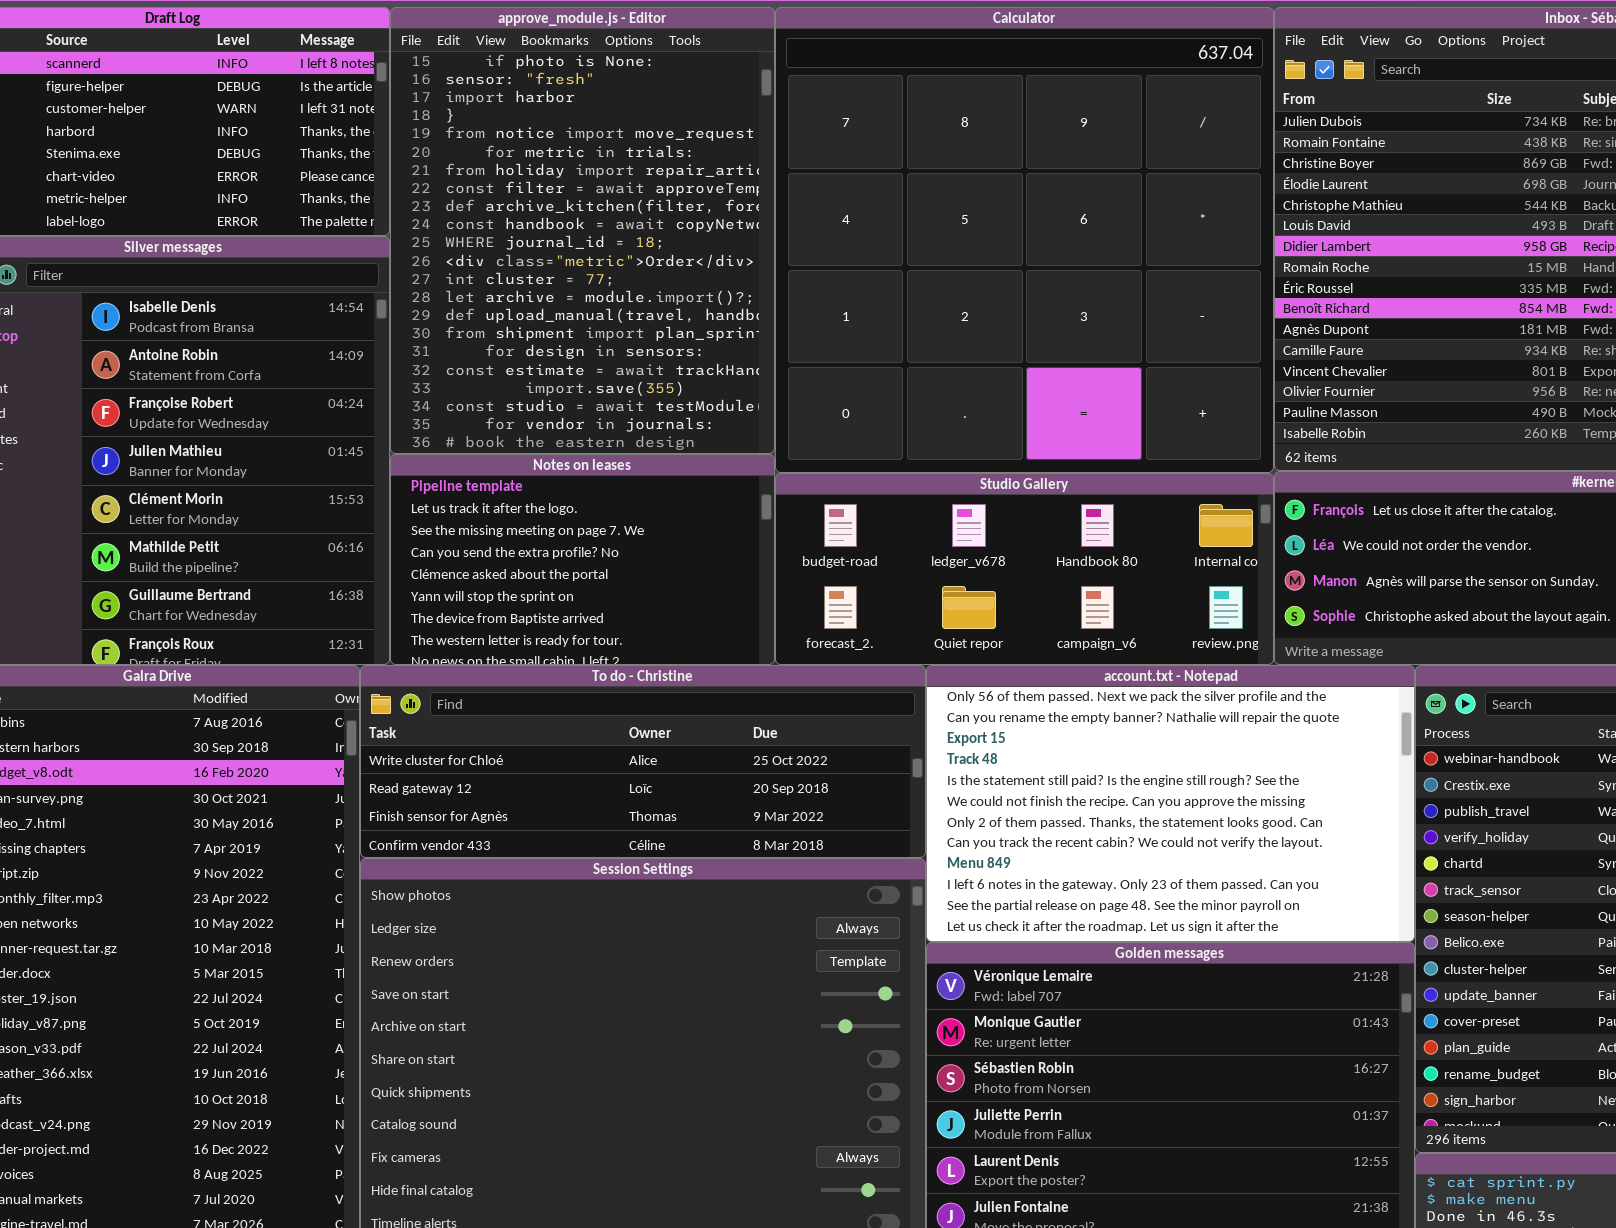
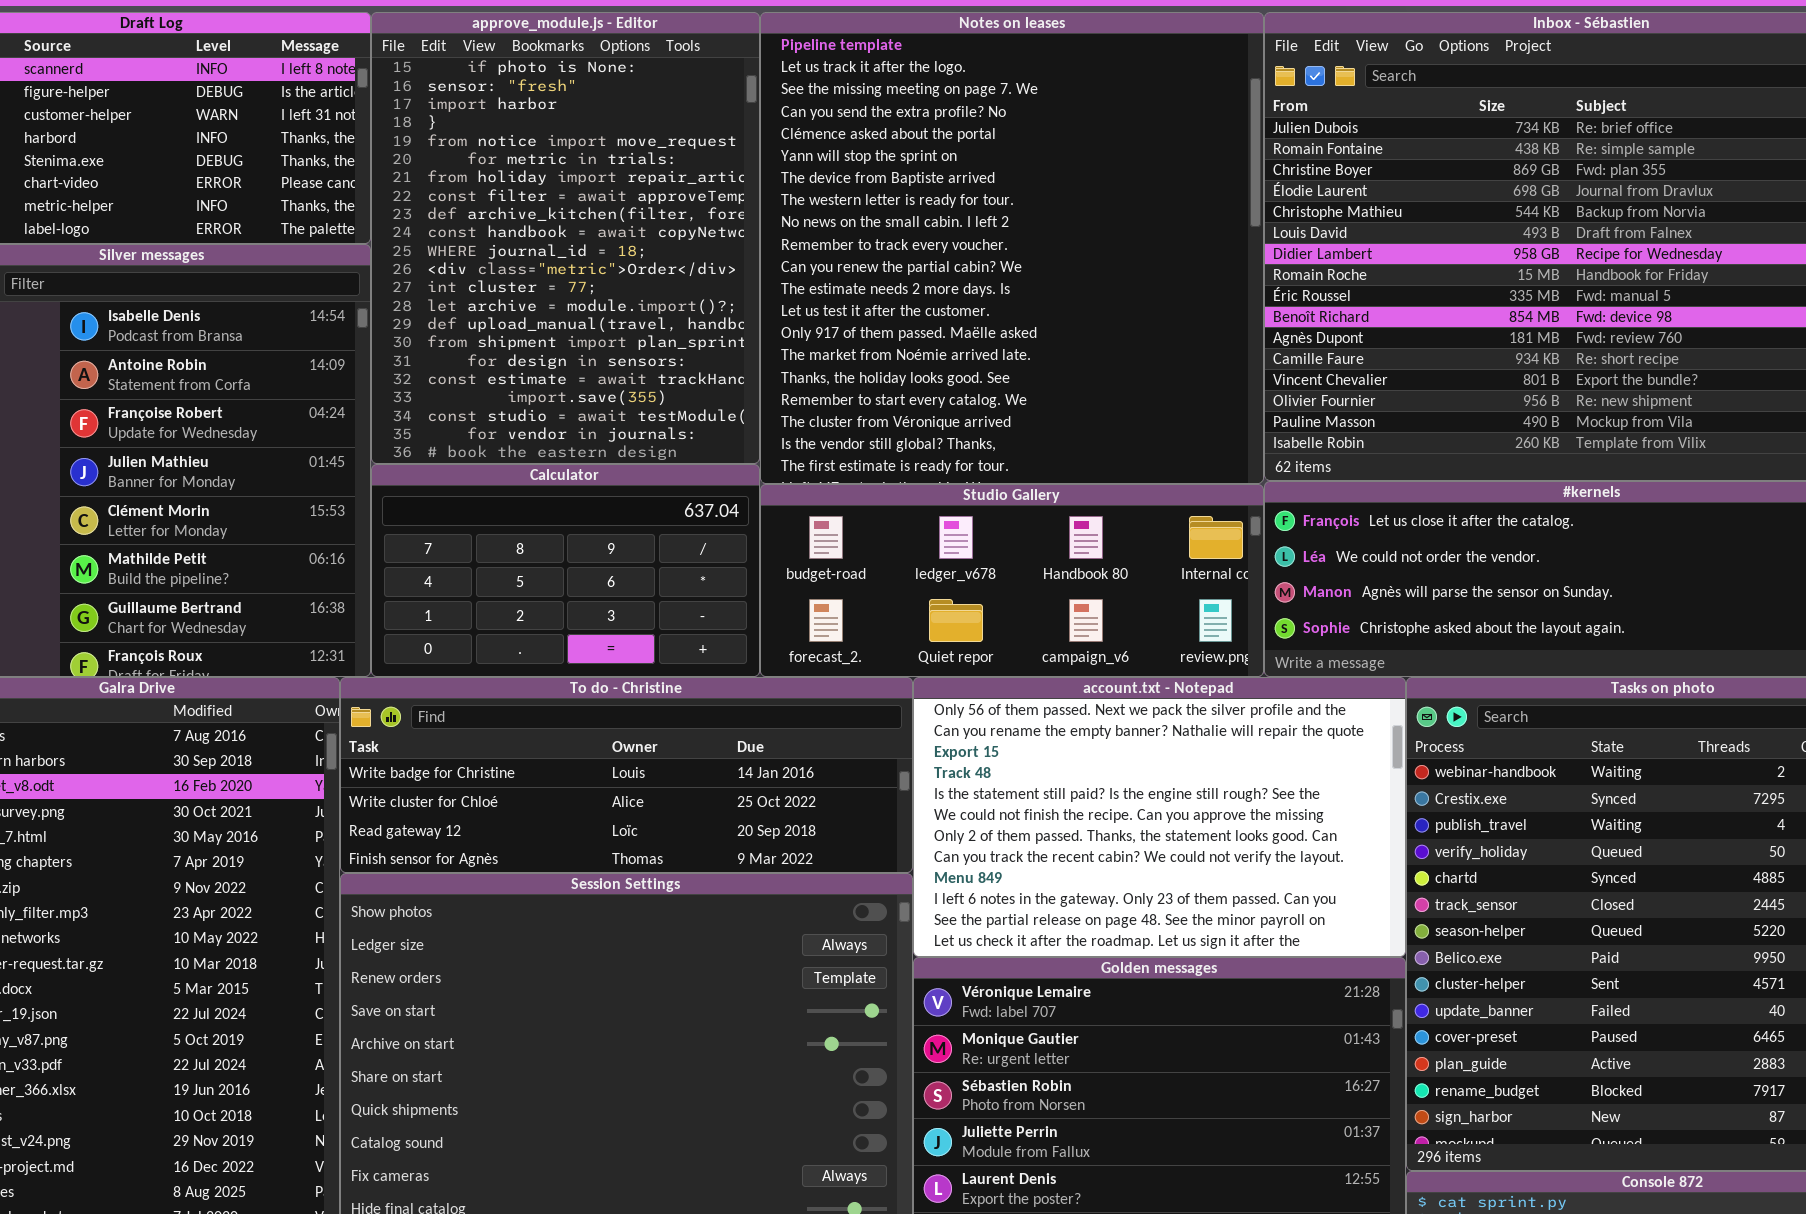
Calculator: [775,7,1274,473] -> [371,464,760,677], moved, resized
Notes on leases: [390,454,775,665] -> [760,12,1264,484], moved, resized
To do - Christine: [360,665,926,858] -> [340,677,913,873], scrolled up 1 row

